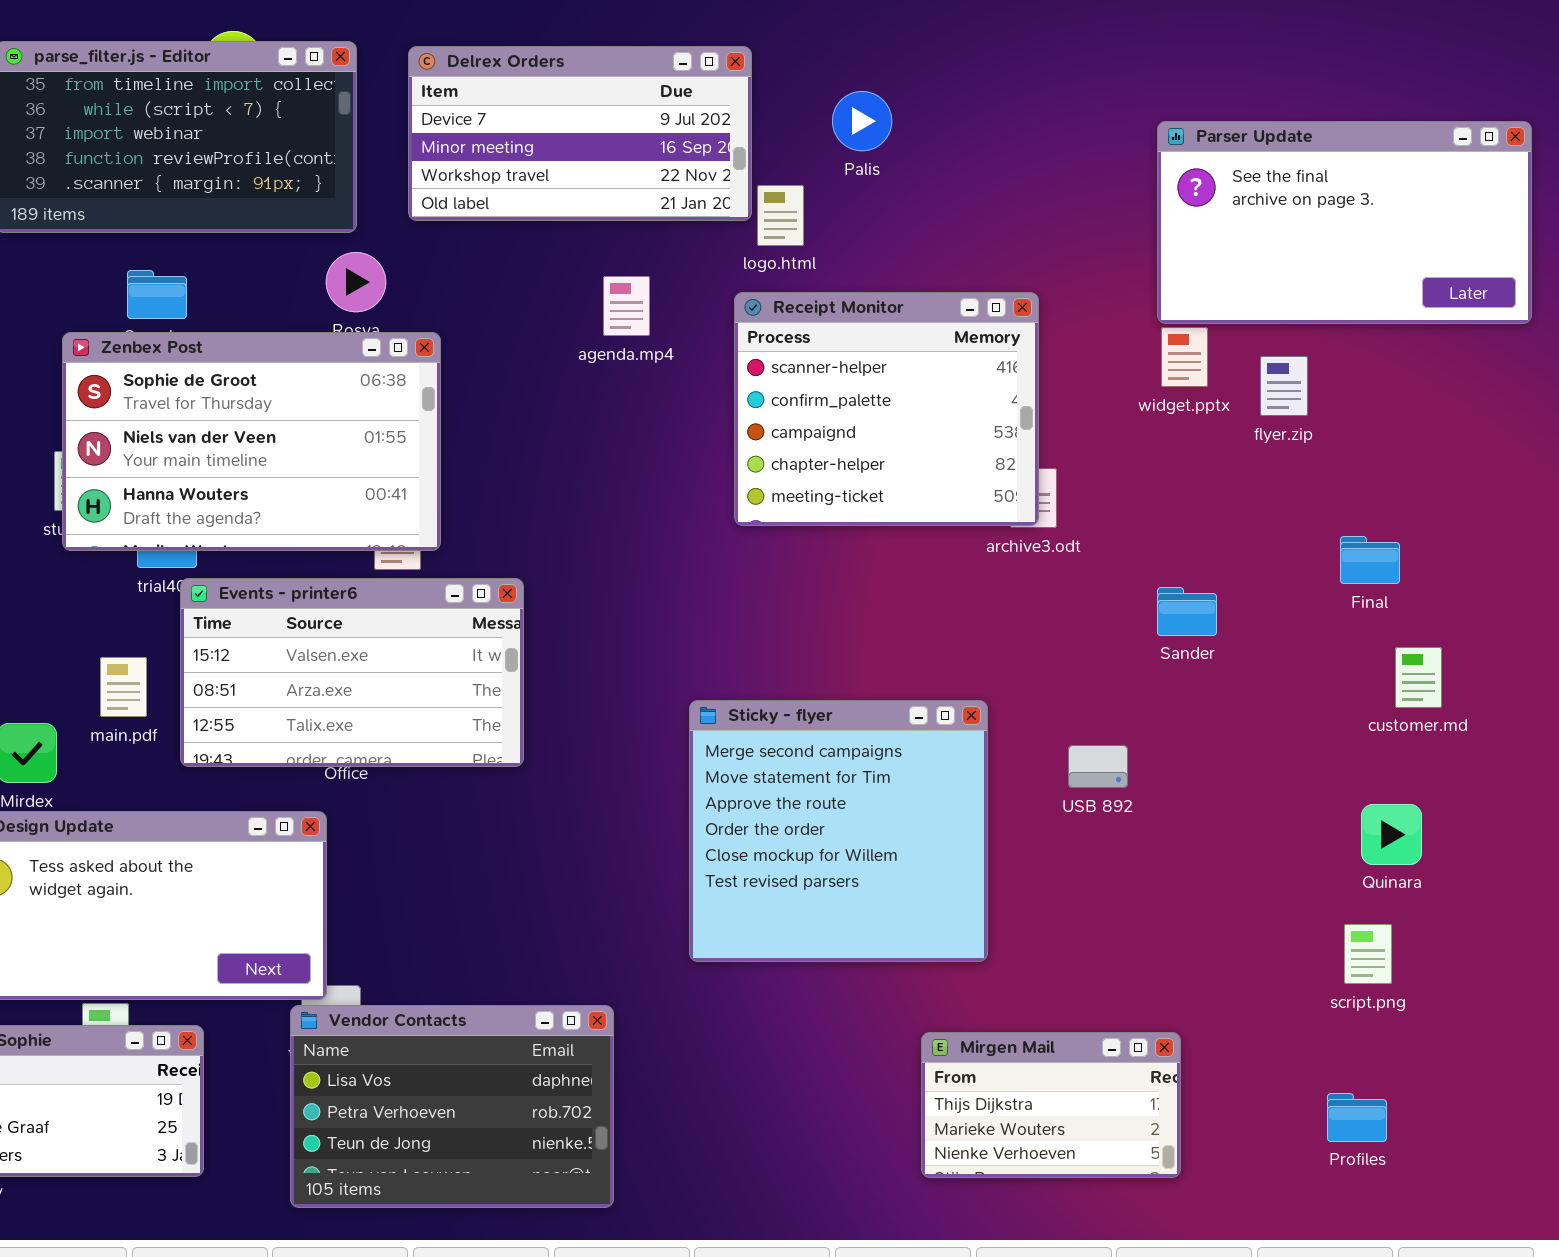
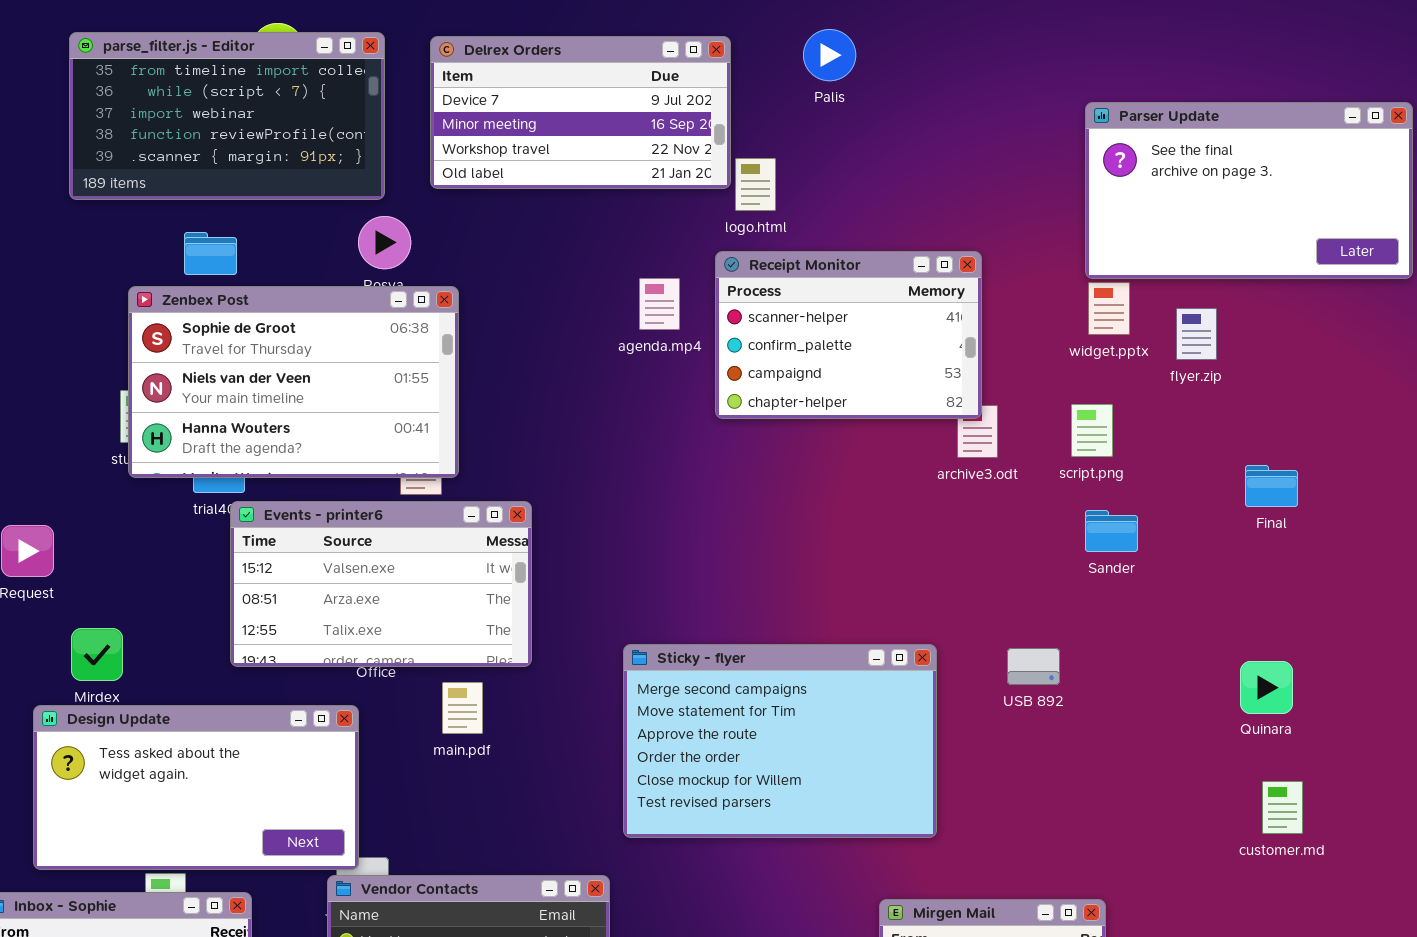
Palis: [832,91,892,151] -> [803,29,856,81], moved
agenda.mp4: [603,276,650,336] -> [639,278,680,330], moved
Receipt Monitor: [734,292,1039,526] -> [715,251,982,419], resized
customer.md: [1395,647,1442,708] -> [1262,781,1303,834], moved
main.pdf: [100,657,147,717] -> [442,682,483,734], moved
Sticky - flyer: [689,700,988,962] -> [623,644,937,838], resized
Quinara: [1361,804,1422,865] -> [1240,661,1293,714], moved
script.png: [1344,924,1392,984] -> [1071,404,1113,457], moved

